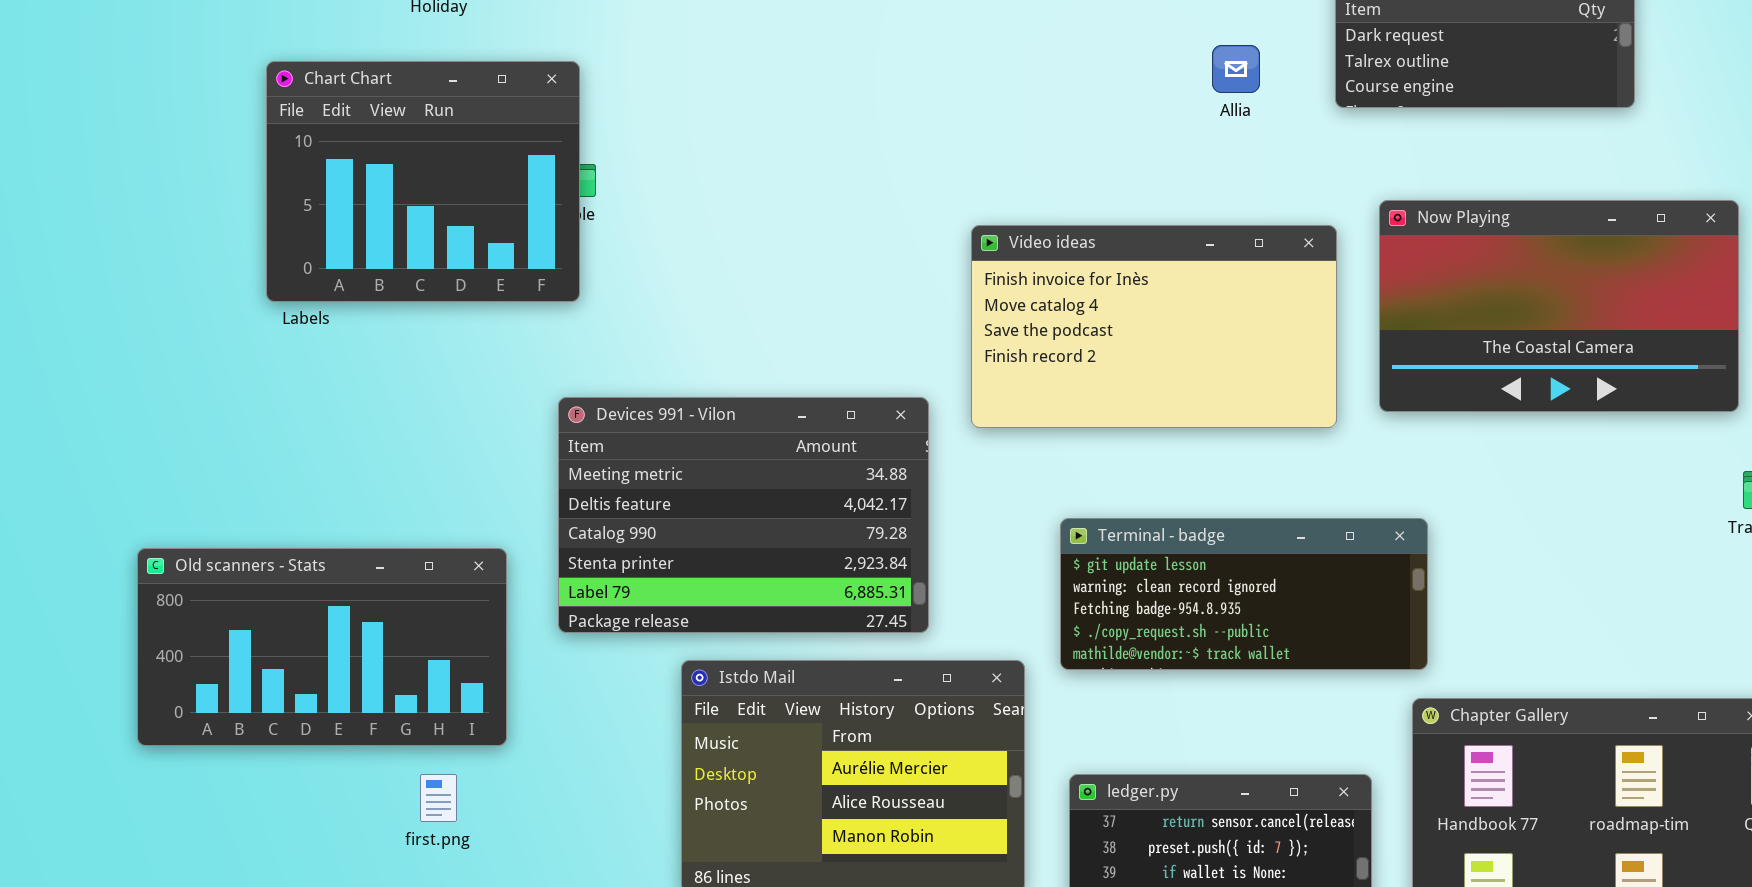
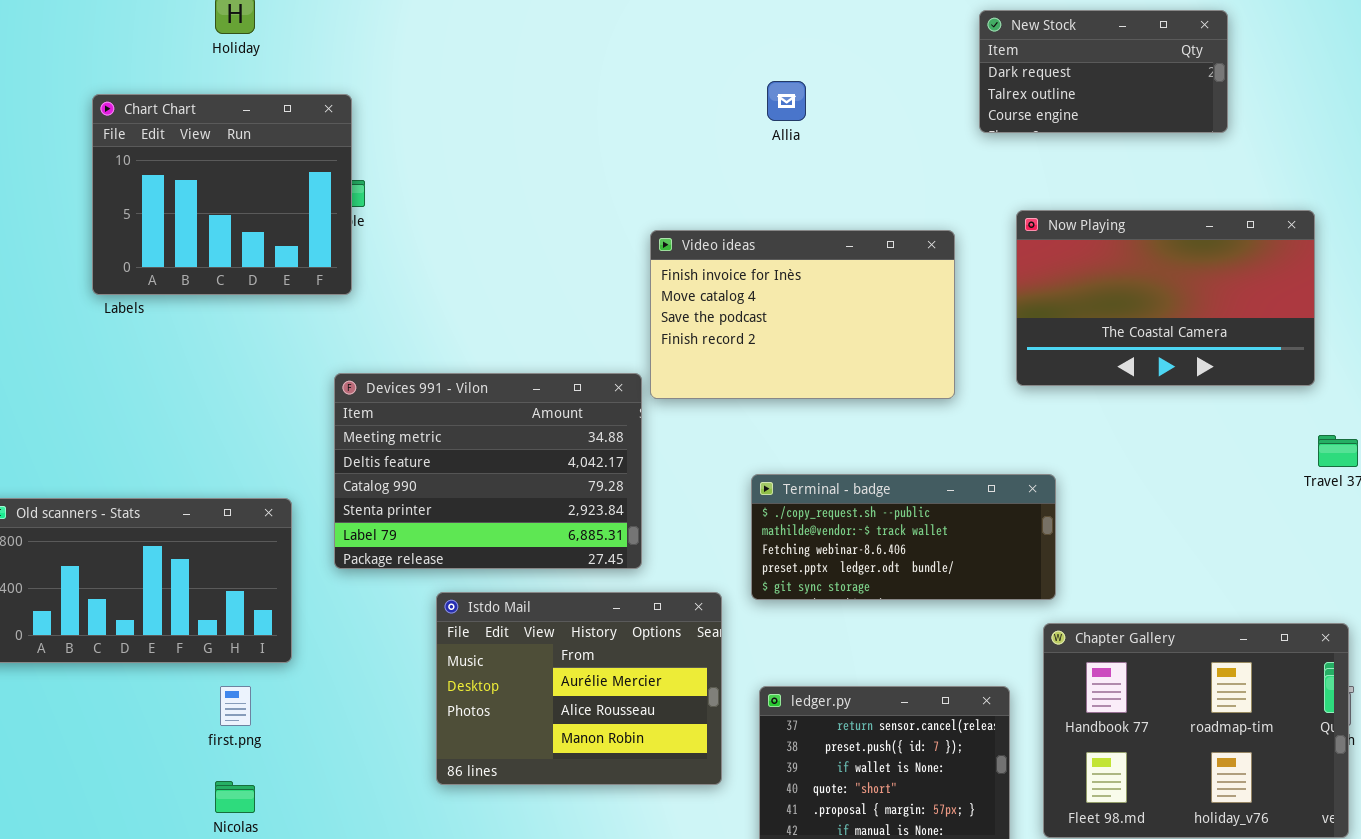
Allia: [1212,45,1260,93] -> [767,81,806,121], moved
Video ideas: [971,225,1337,428] -> [650,230,955,399], moved
Terminal - badge: [1060,518,1428,670] -> [751,474,1056,600], scrolled down 3 rows

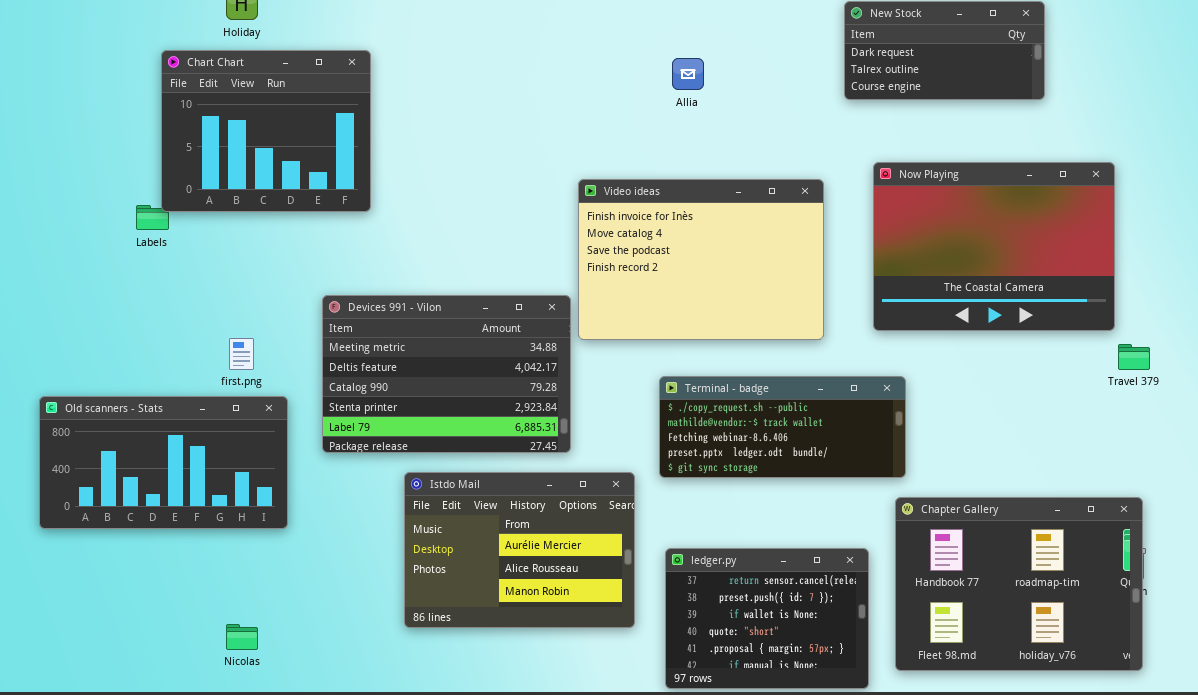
Chart Chart: [92,94,352,295] -> [161,50,371,212], moved
Now Playing: [1016,210,1315,386] -> [873,162,1115,331], resized
Video ideas: [650,230,955,399] -> [578,179,824,340], resized
first.png: [220,686,251,726] -> [229,338,254,370], moved

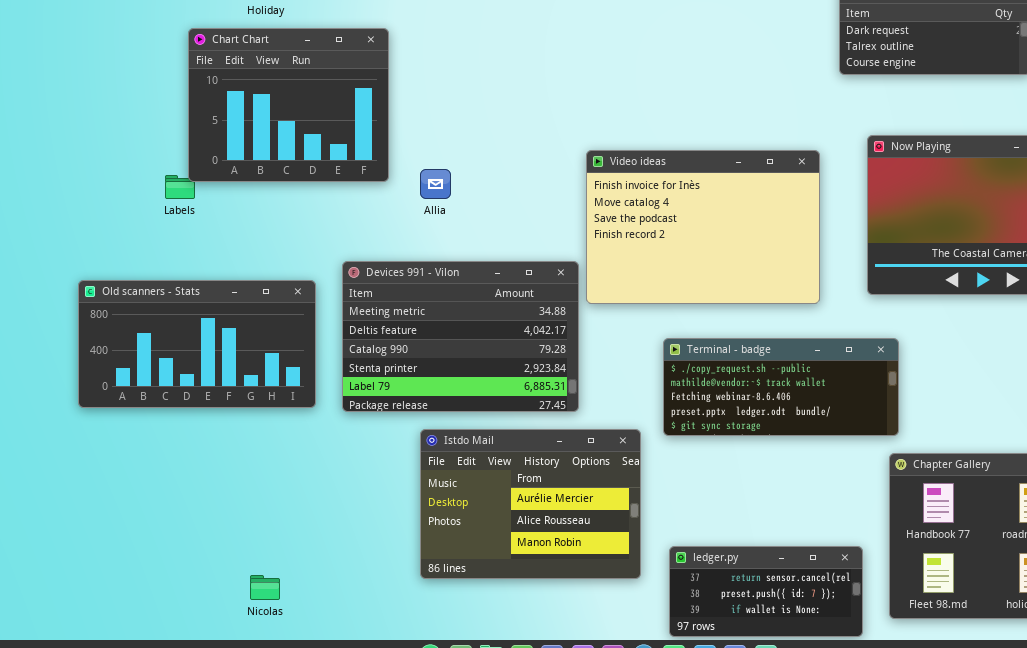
Allia: [672,58,704,90] -> [420,169,451,199], moved
Old scanners - Stats: [39,396,288,529] -> [78,280,316,408], moved
ledger.py: [665,548,869,689] -> [669,546,863,637], resized

